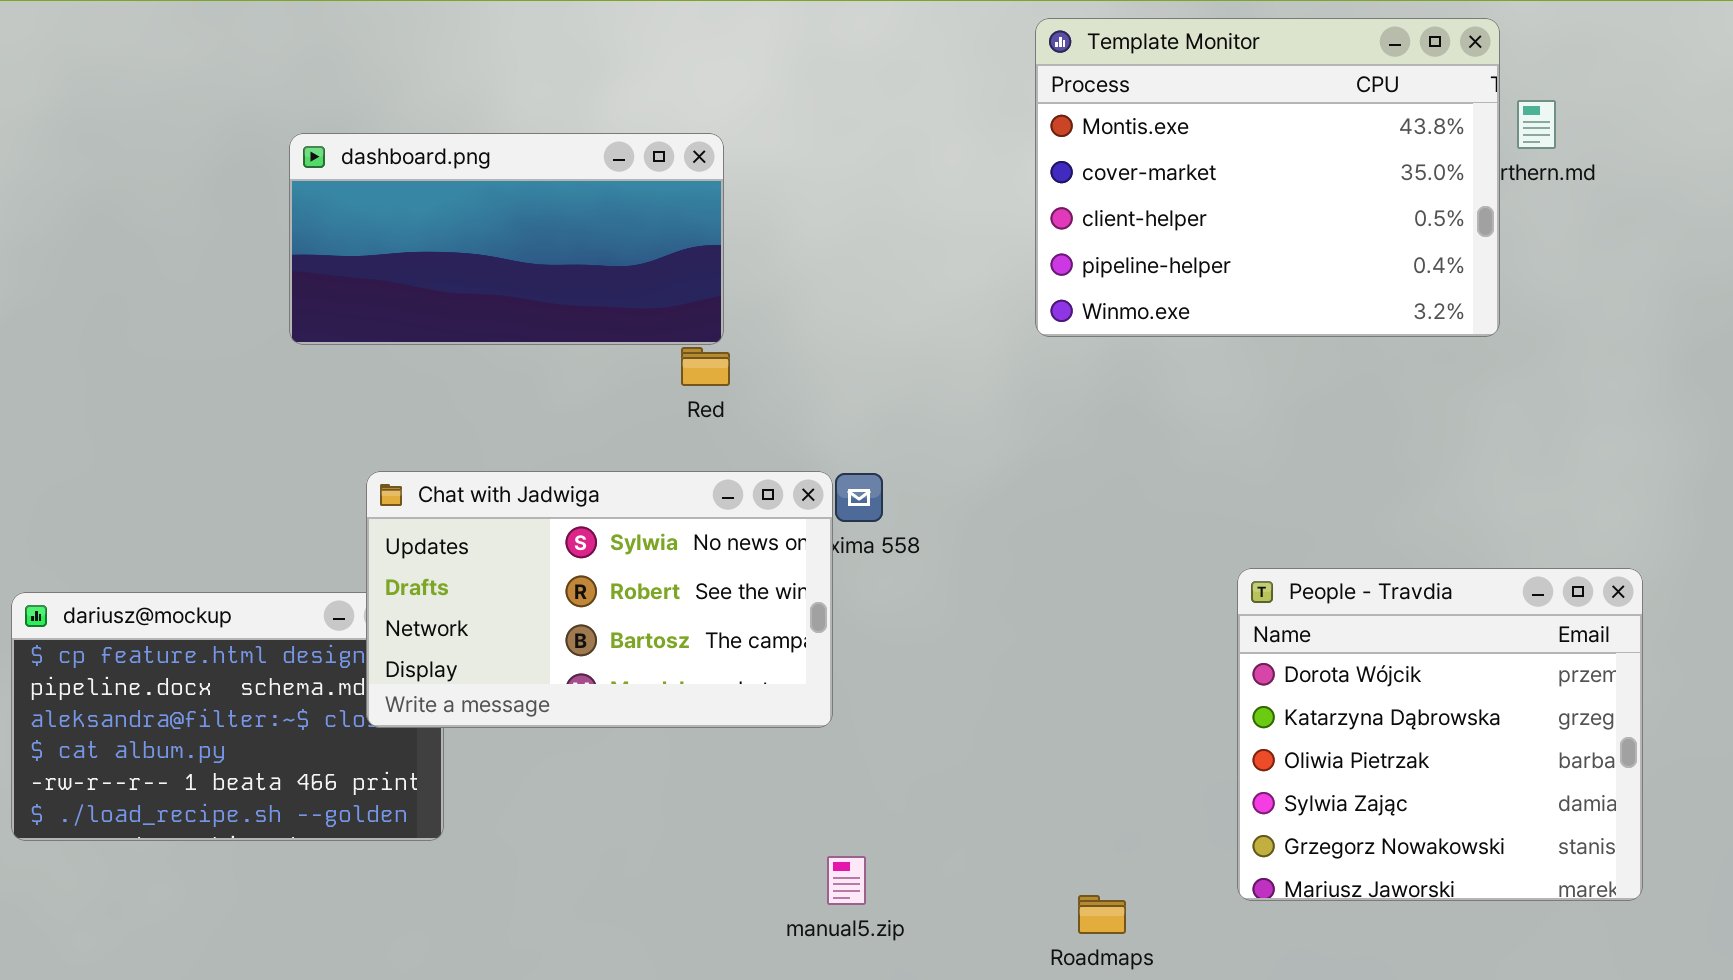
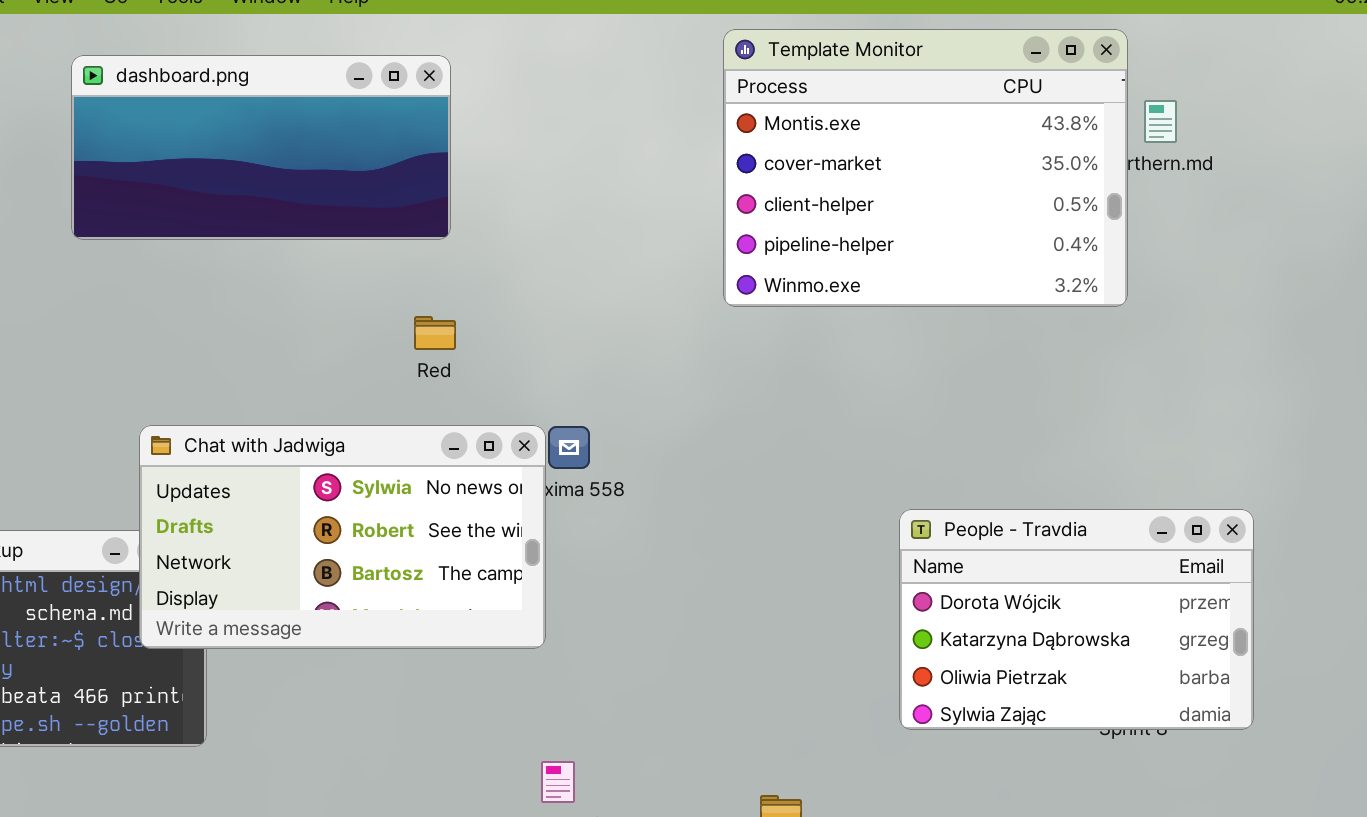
dashboard.png: [289,133,724,345] -> [71,55,451,240], moved
People - Travdia: [1237,568,1643,901] -> [899,509,1254,730], resized

